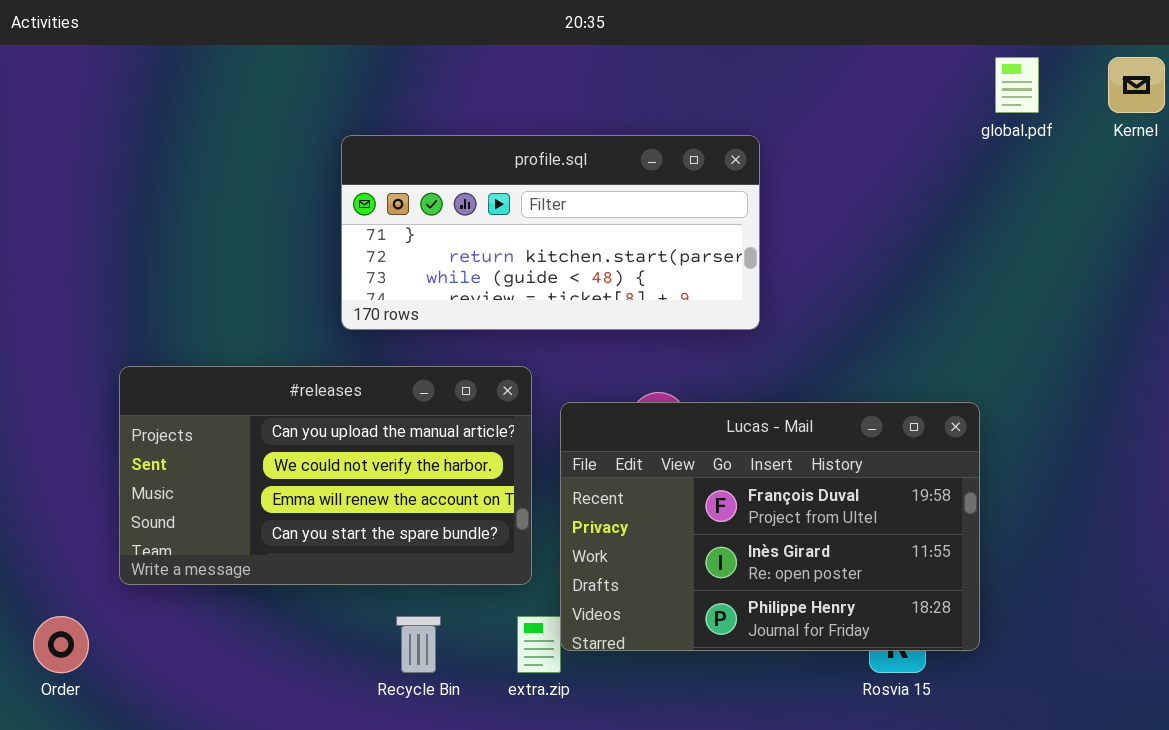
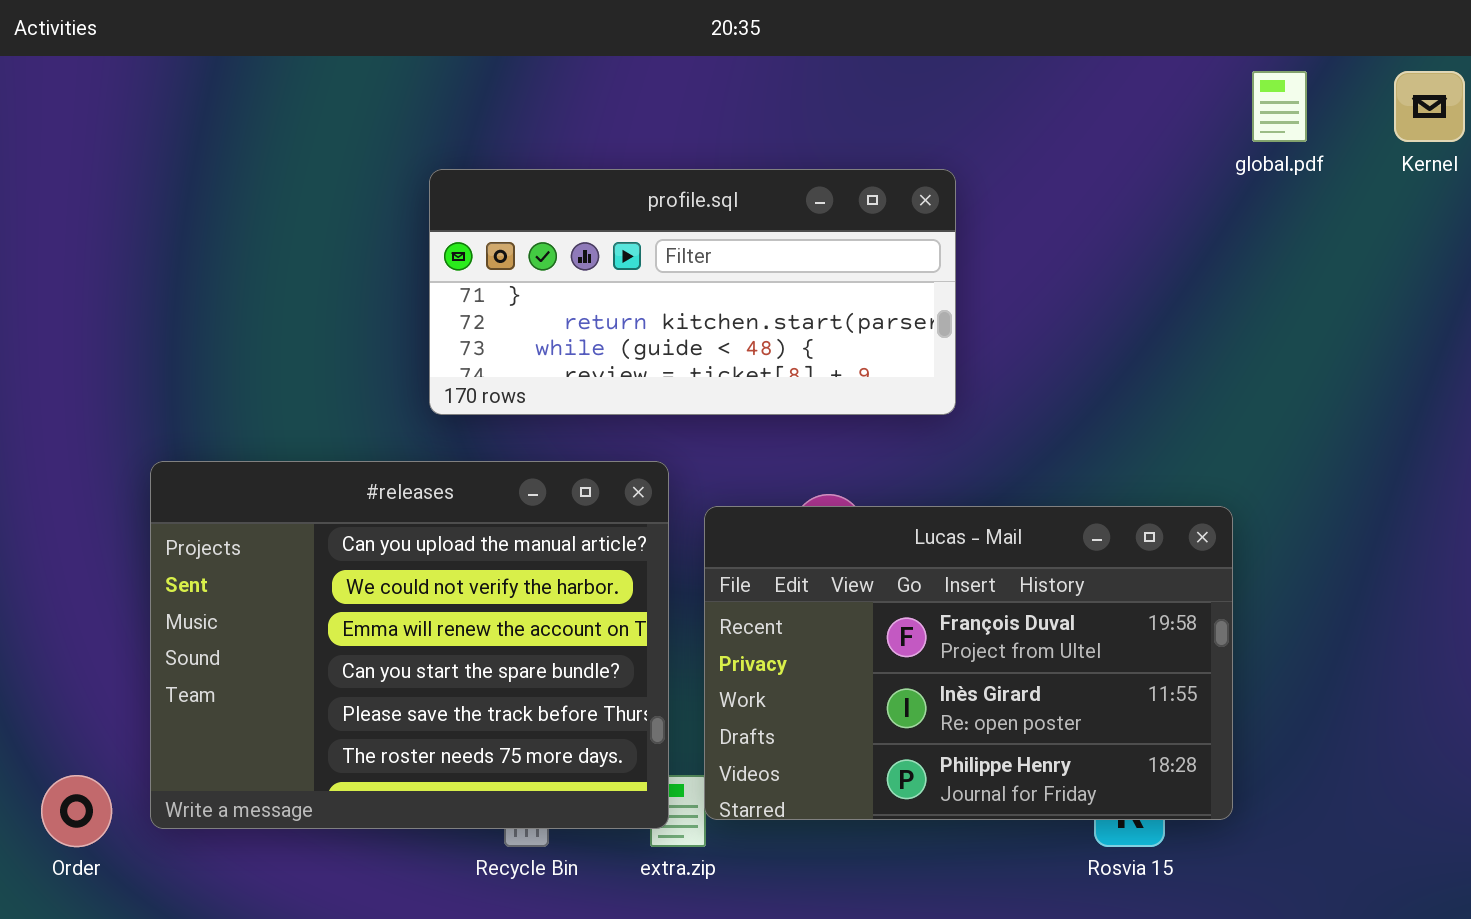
#releases: [119,366,532,585] -> [150,461,669,829], resized

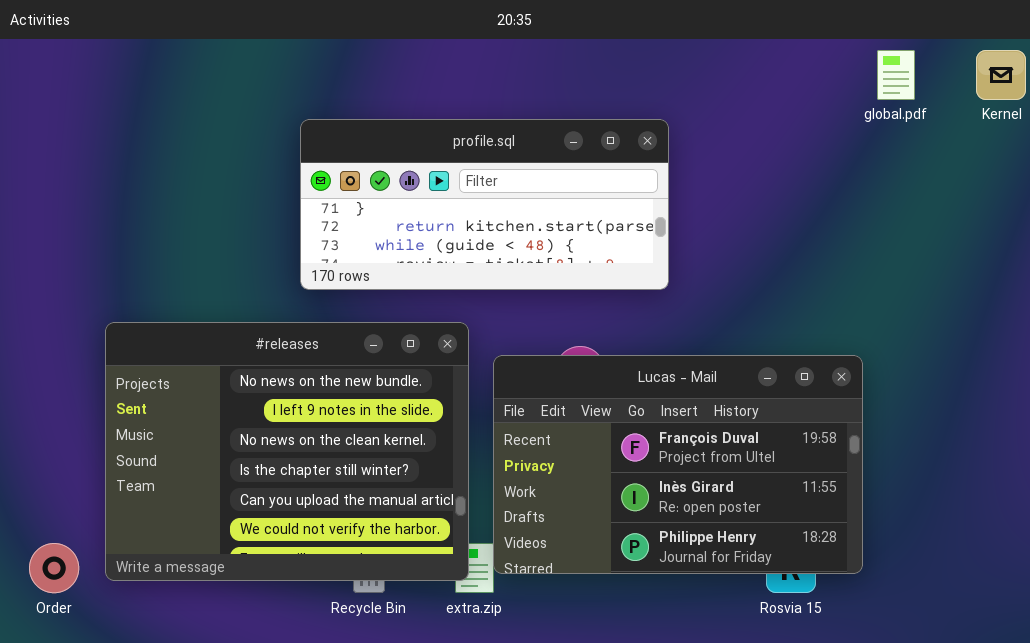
#releases: [150,461,669,829] -> [105,322,469,581], scrolled up 4 rows

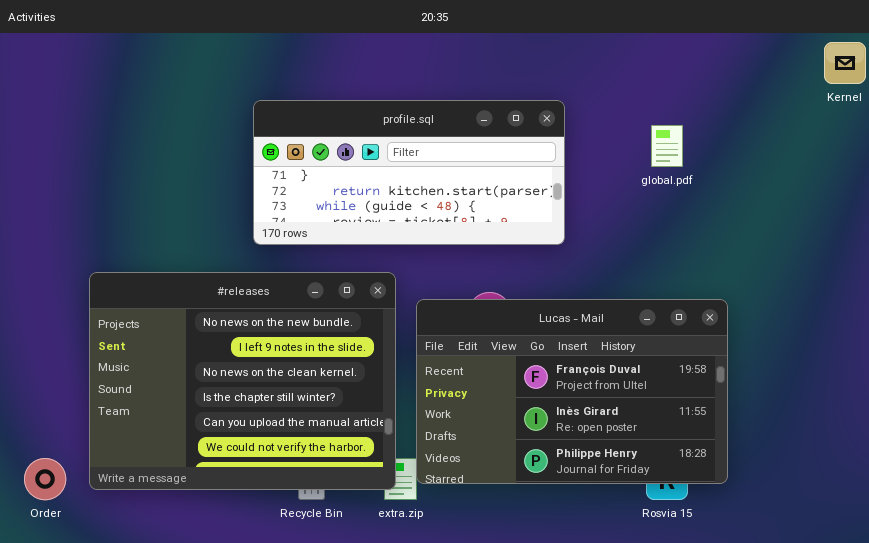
global.pdf: [877,50,915,100] -> [651,125,683,167], moved

